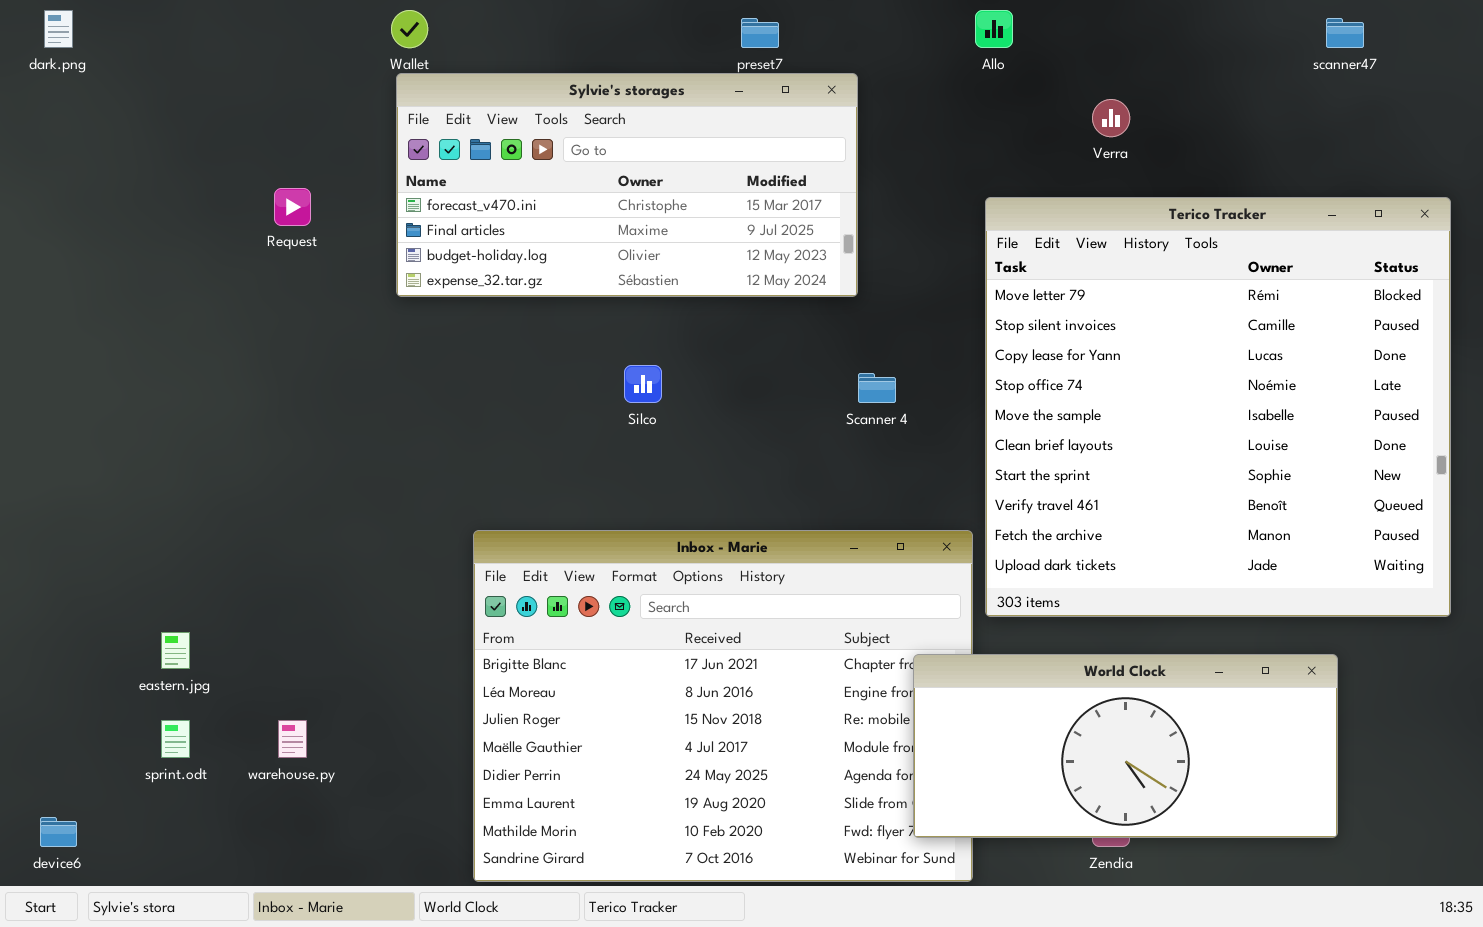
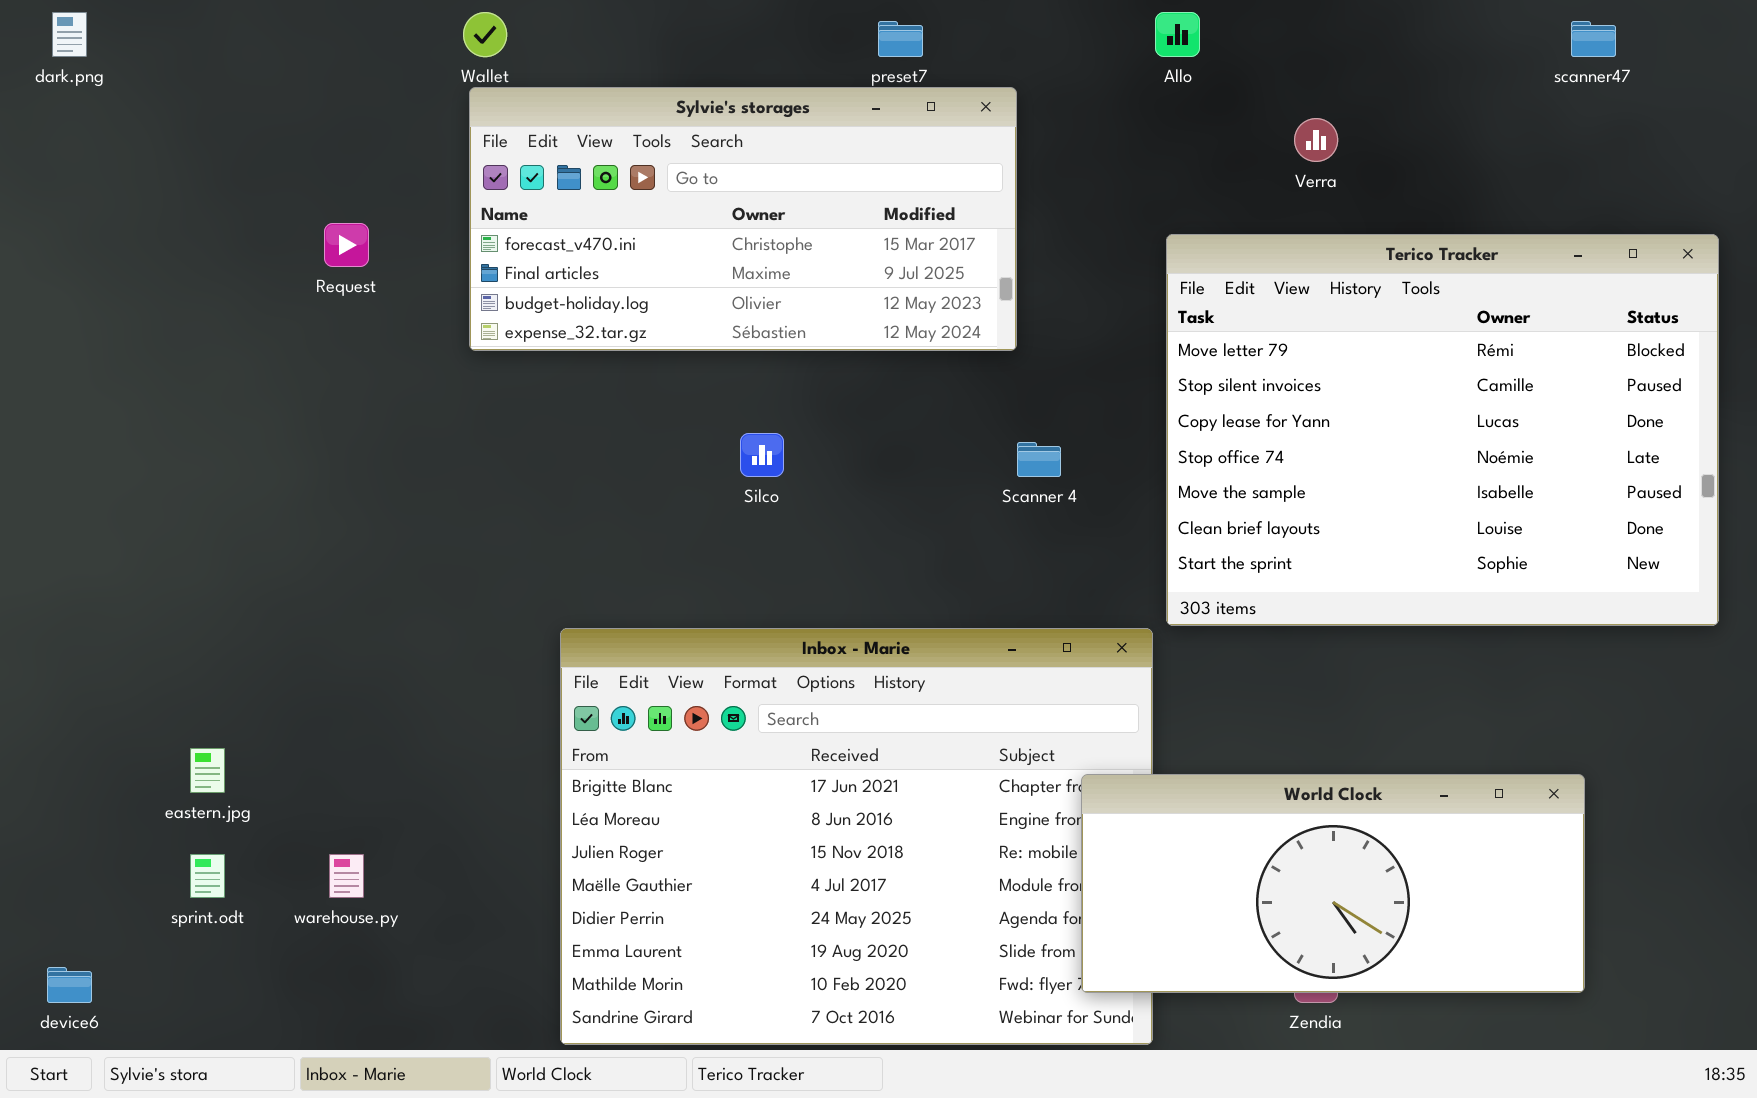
Terico Tracker: [985,197,1451,617] -> [1166,234,1719,626], resized

